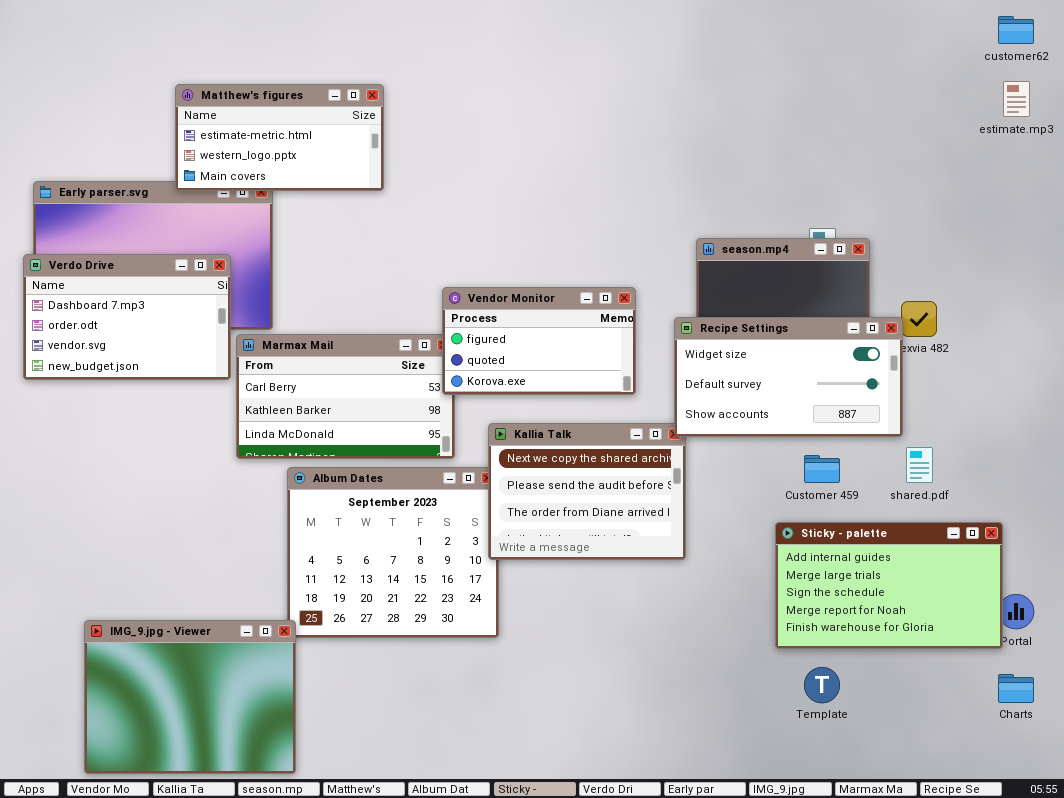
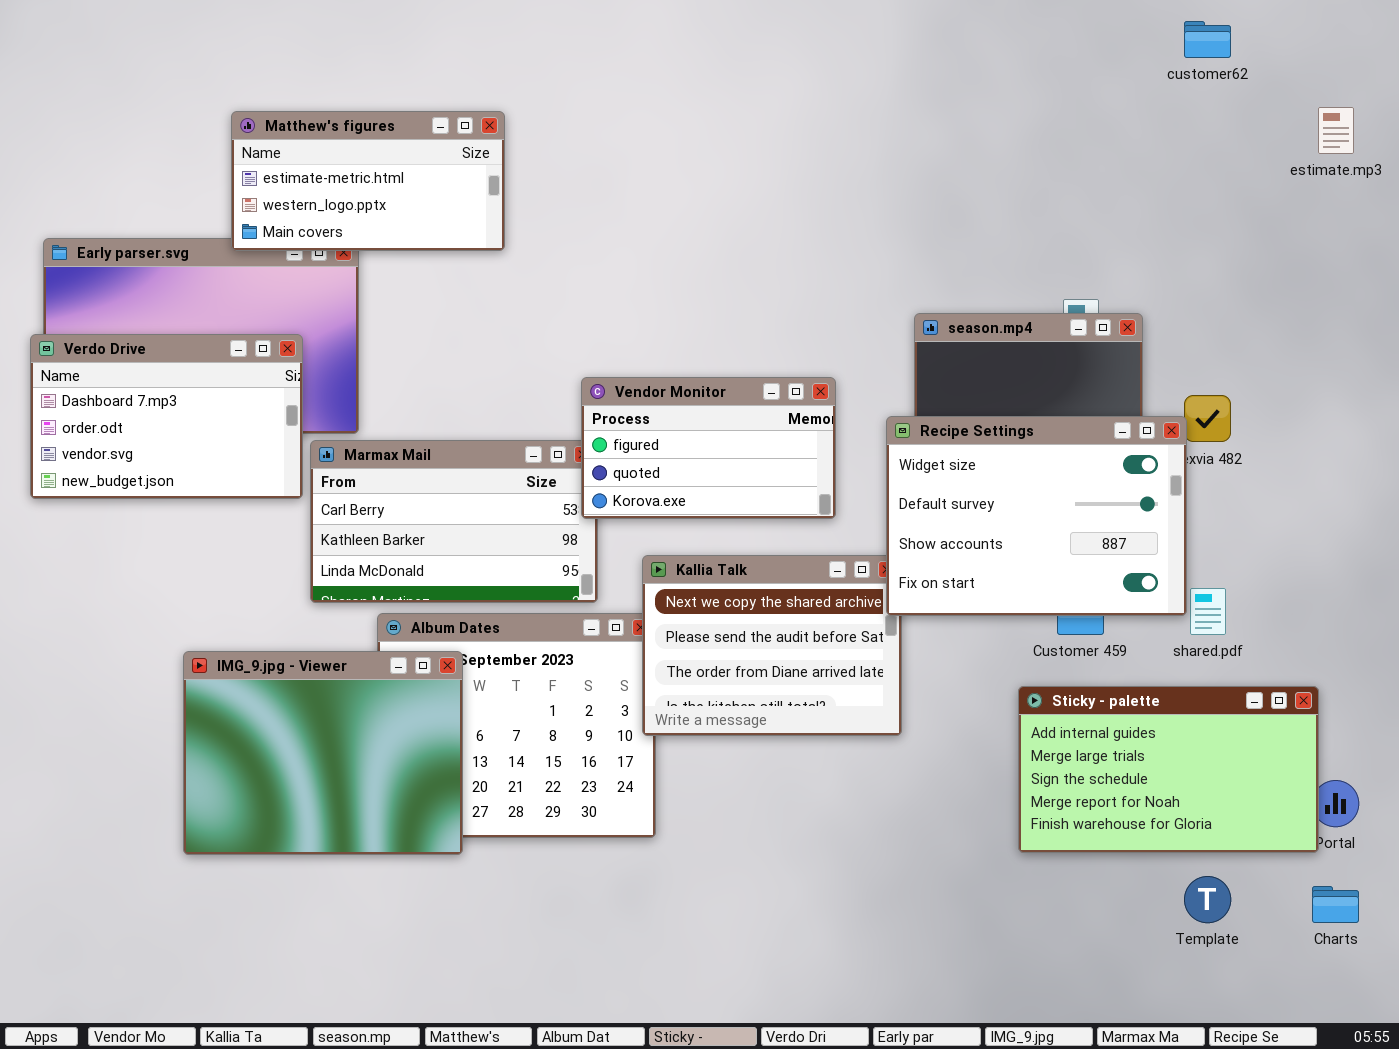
customer62: [998,16,1034,44] -> [1184,21,1231,58], moved
Recipe Settings: [674,317,903,437] -> [886,416,1187,616], resized
IMG_9.jpg - Viewer: [84,620,296,774] -> [183,651,463,855], moved
Template: [804,667,840,703] -> [1184,876,1231,923], moved

